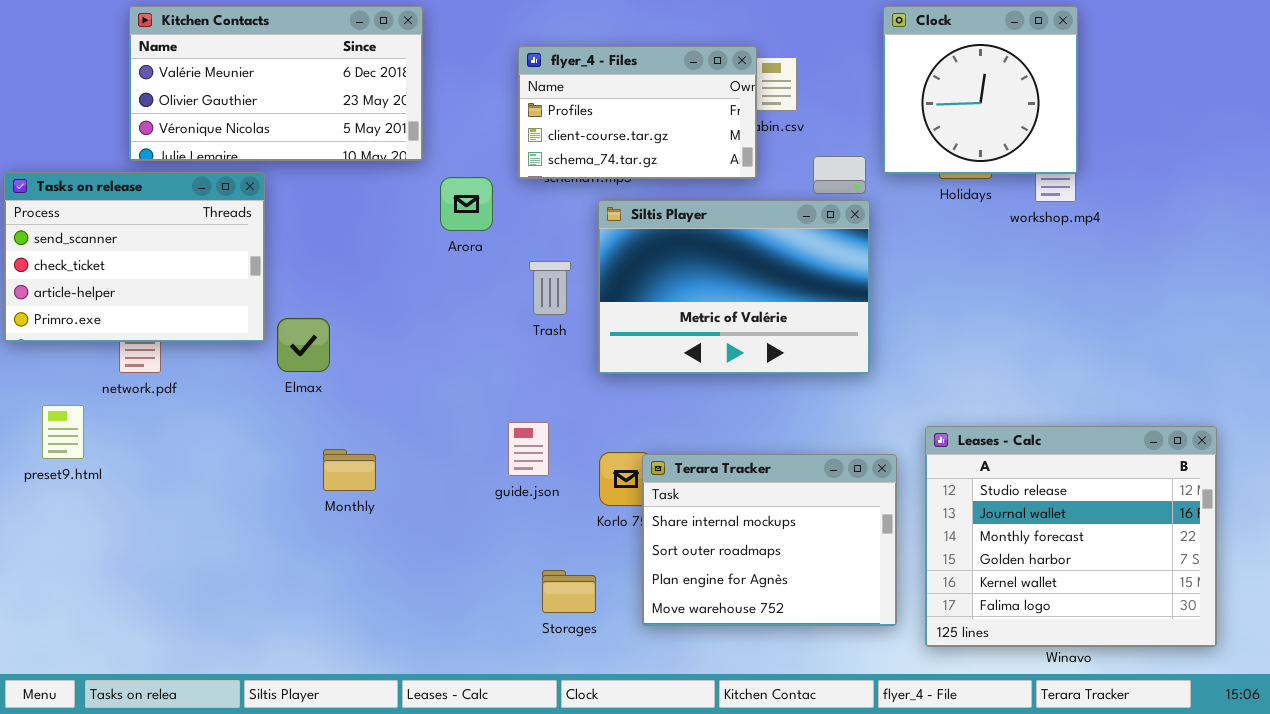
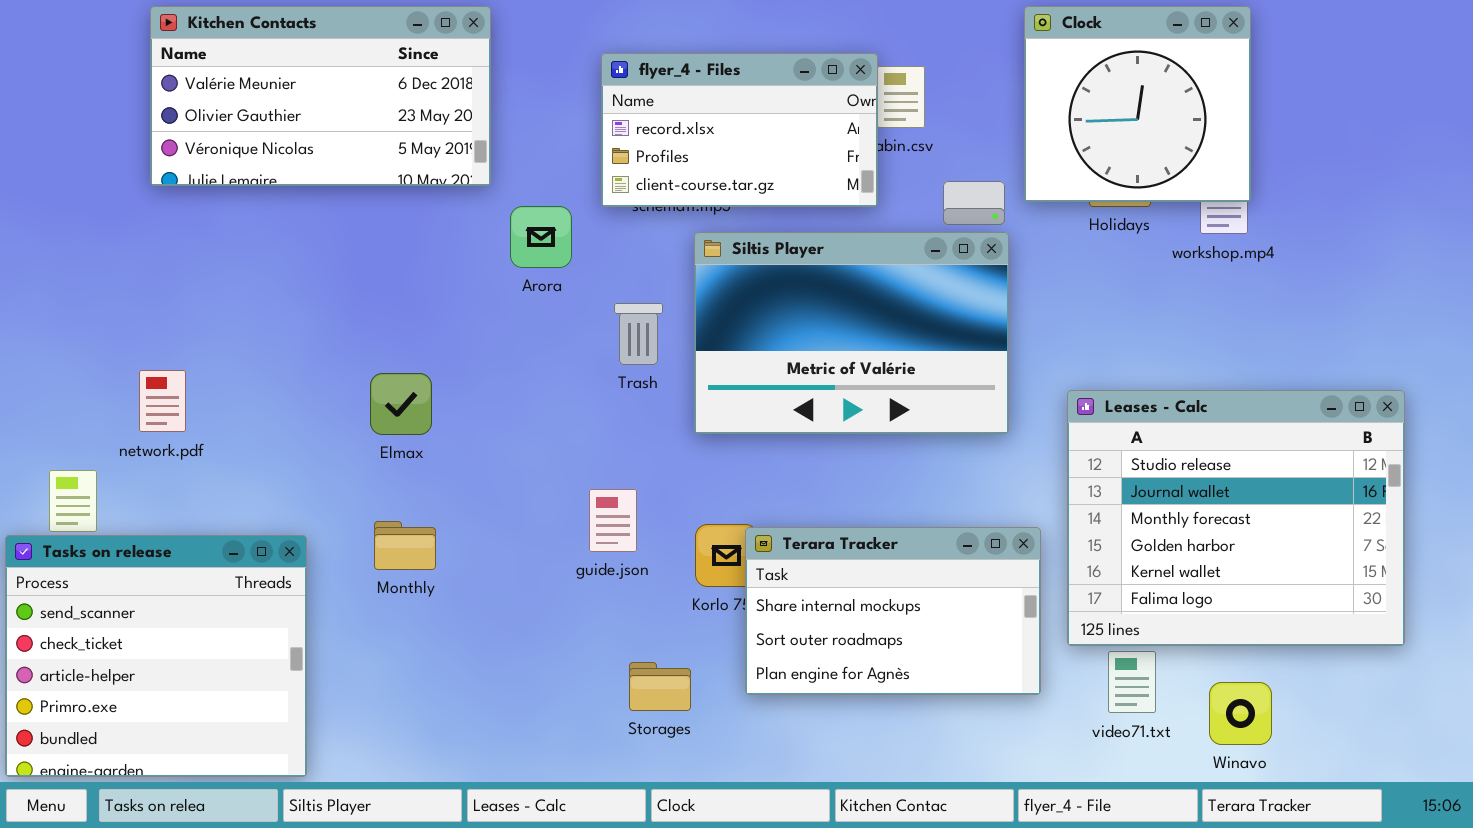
flyer_4 - Files: [518,46,757,179] -> [601,53,878,207], scrolled up 1 row
Tasks on release: [4,172,265,342] -> [5,535,307,777], moved, resized
Elmax: [277,318,330,372] -> [370,373,432,435], moved
Leases - Calc: [925,426,1217,647] -> [1067,390,1405,646], moved
Terara Tracker: [642,454,897,626] -> [745,527,1041,695], resized

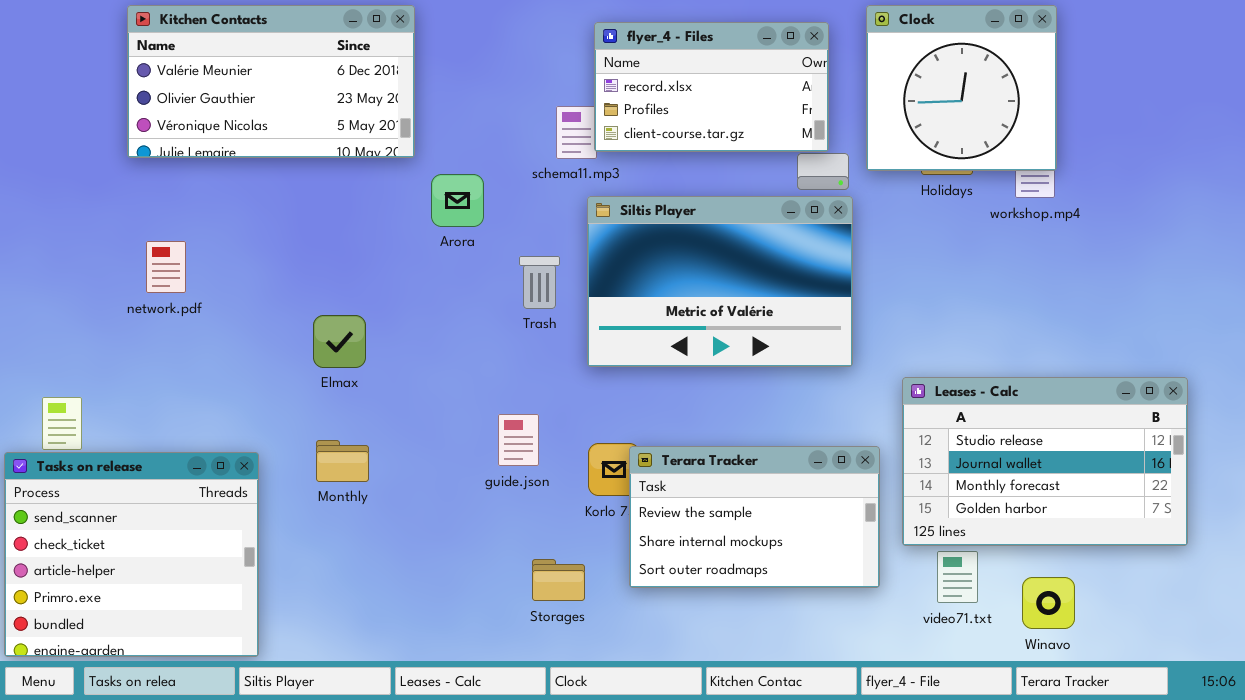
flyer_4 - Files: [601,53,878,207] -> [594,22,829,152], moved
network.pdf: [139,370,186,432] -> [146,241,186,293], moved
Leases - Calc: [1067,390,1405,646] -> [902,377,1188,546], resized
Terara Tracker: [745,527,1041,695] -> [629,446,880,588], scrolled up 1 row

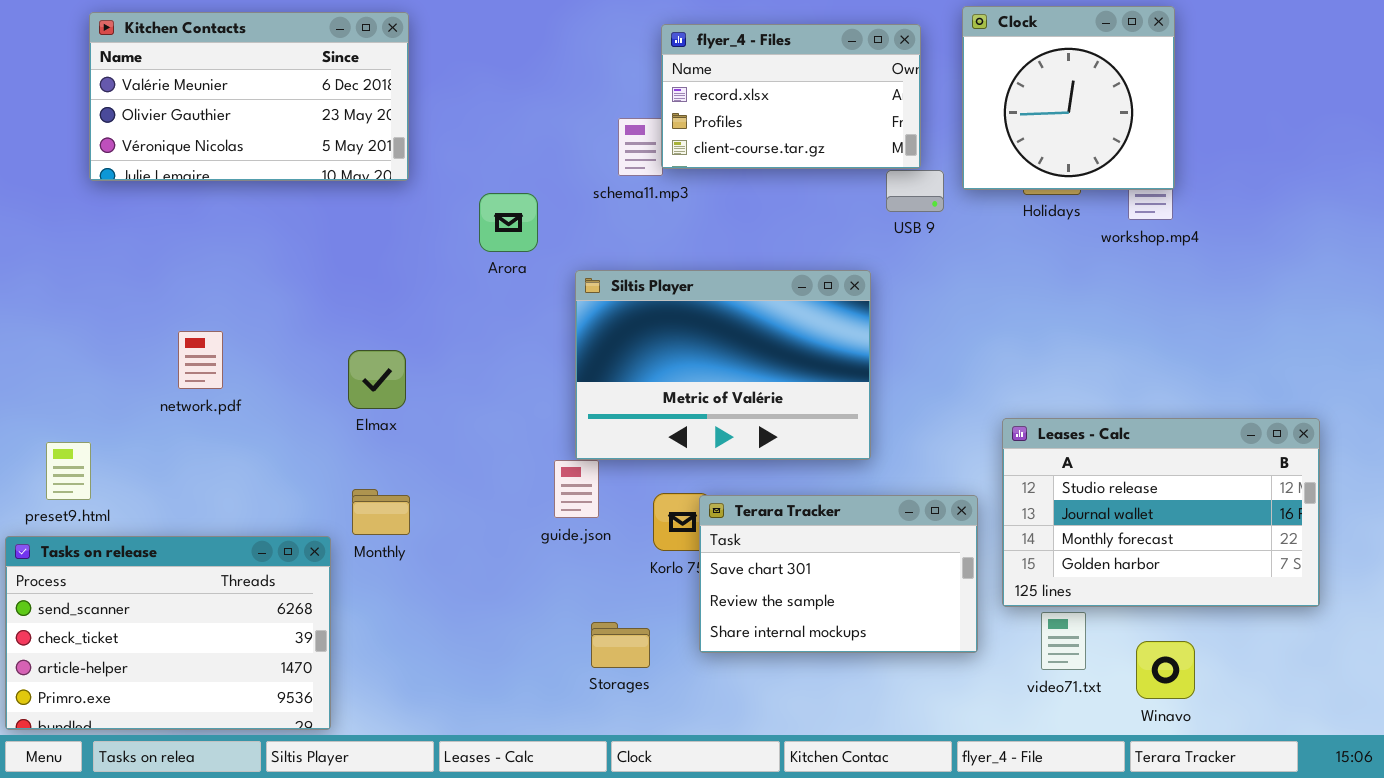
Kitchen Contacts: [127,5,415,158] -> [89,12,409,181], moved
Siltis Player: [587,196,853,367] -> [575,270,871,460], moved
network.pdf: [146,241,186,293] -> [178,331,223,389], moved
Terara Tracker: [629,446,880,588] -> [699,495,978,653], scrolled up 1 row
Tasks on release: [4,452,259,657] -> [5,536,331,730], resized

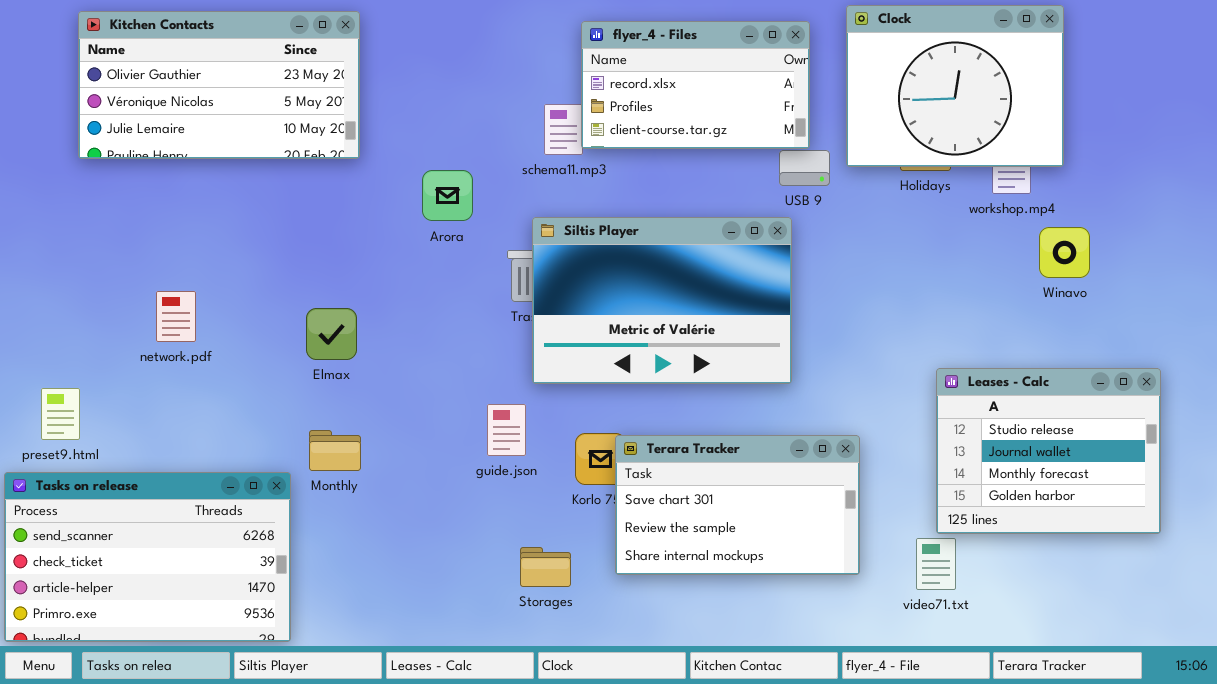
Clock: [962,6,1175,190] -> [846,5,1064,167], resized
Kitchen Contacts: [89,12,409,181] -> [78,11,360,159], scrolled down 1 row
Siltis Player: [575,270,871,460] -> [532,217,792,384], moved
Leases - Calc: [1002,418,1320,607] -> [936,368,1161,534], resized
Winavo: [1136,641,1195,699] -> [1039,227,1090,278], moved

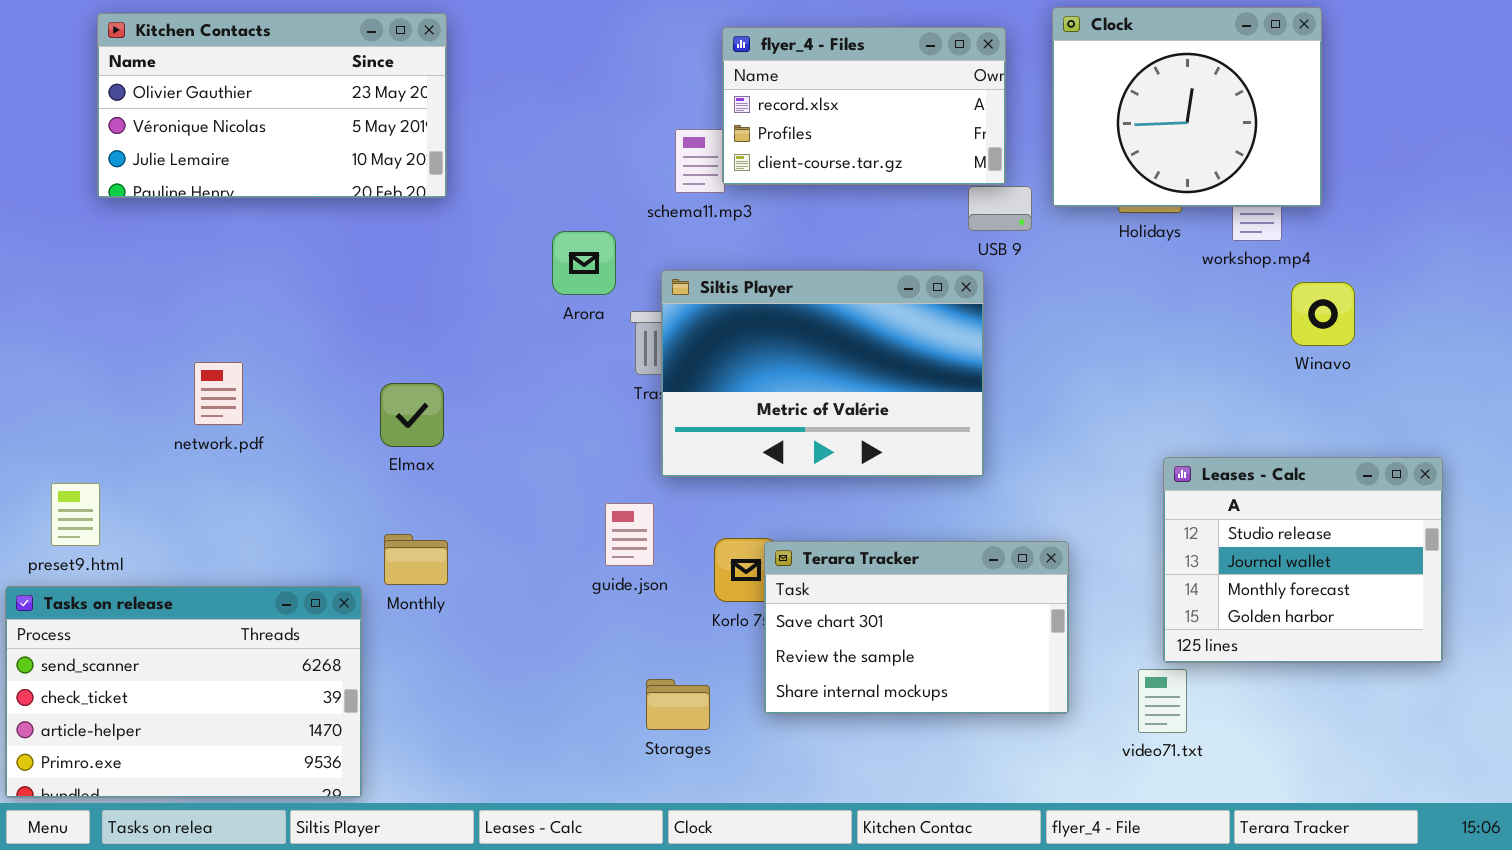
Arora: [422,170,473,221] -> [552,231,616,295], moved

